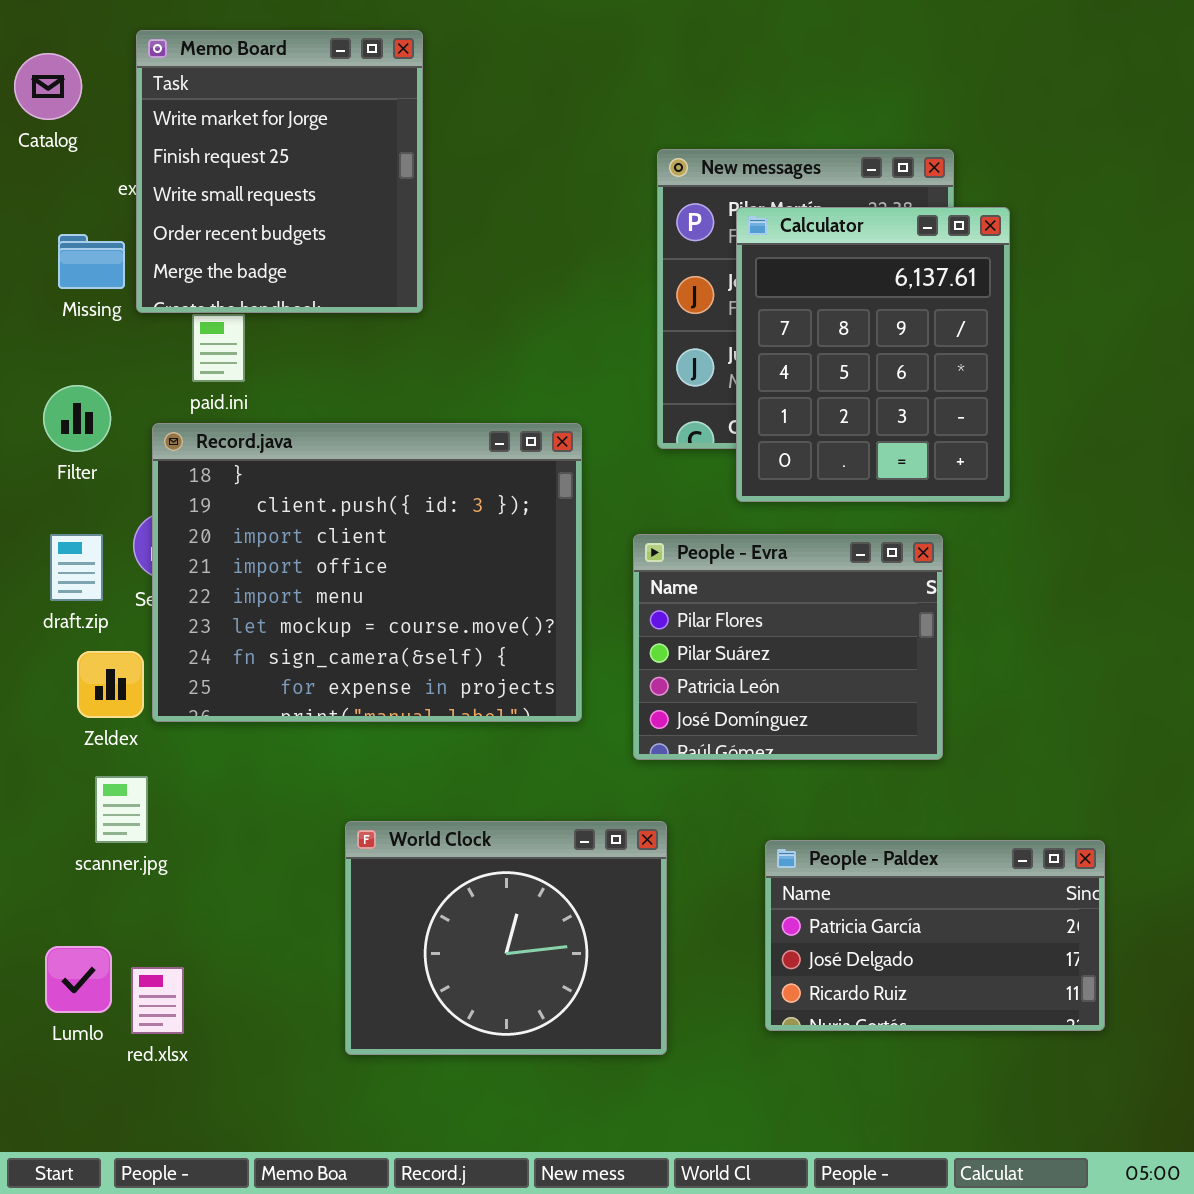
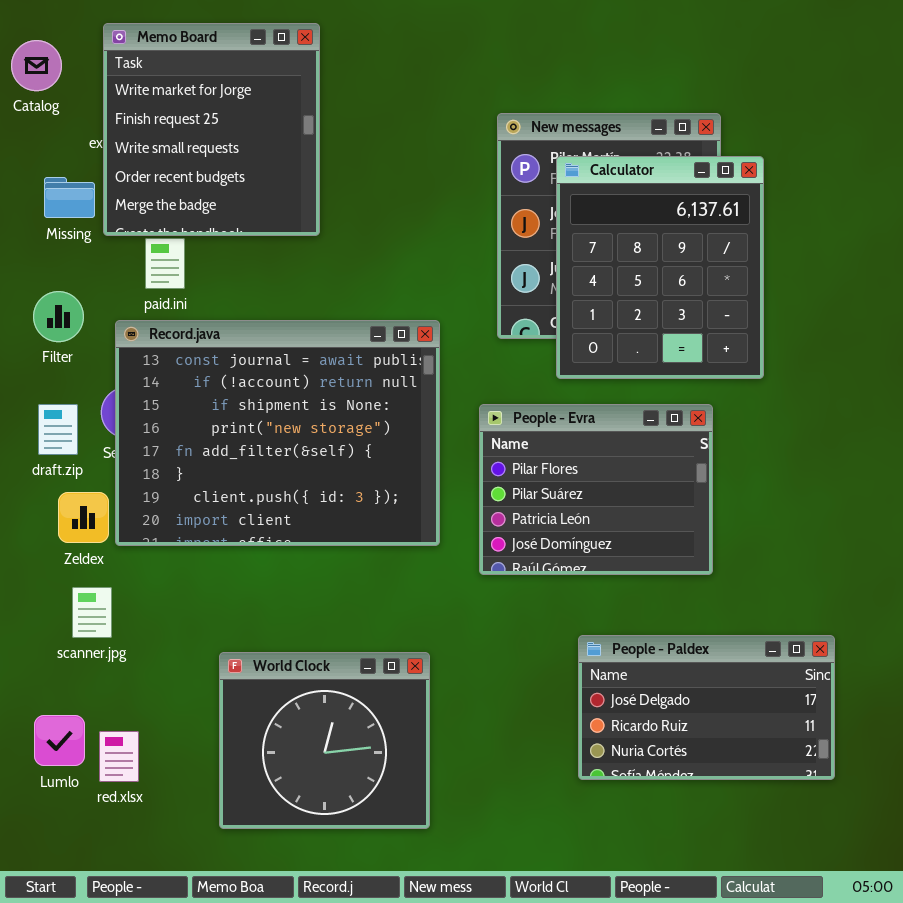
Record.java: [152,423,582,722] -> [115,320,440,546], scrolled up 5 rows
World Clock: [345,821,667,1055] -> [219,652,430,829], moved, resized
People - Paldex: [765,840,1105,1031] -> [578,635,835,780], scrolled down 1 row

